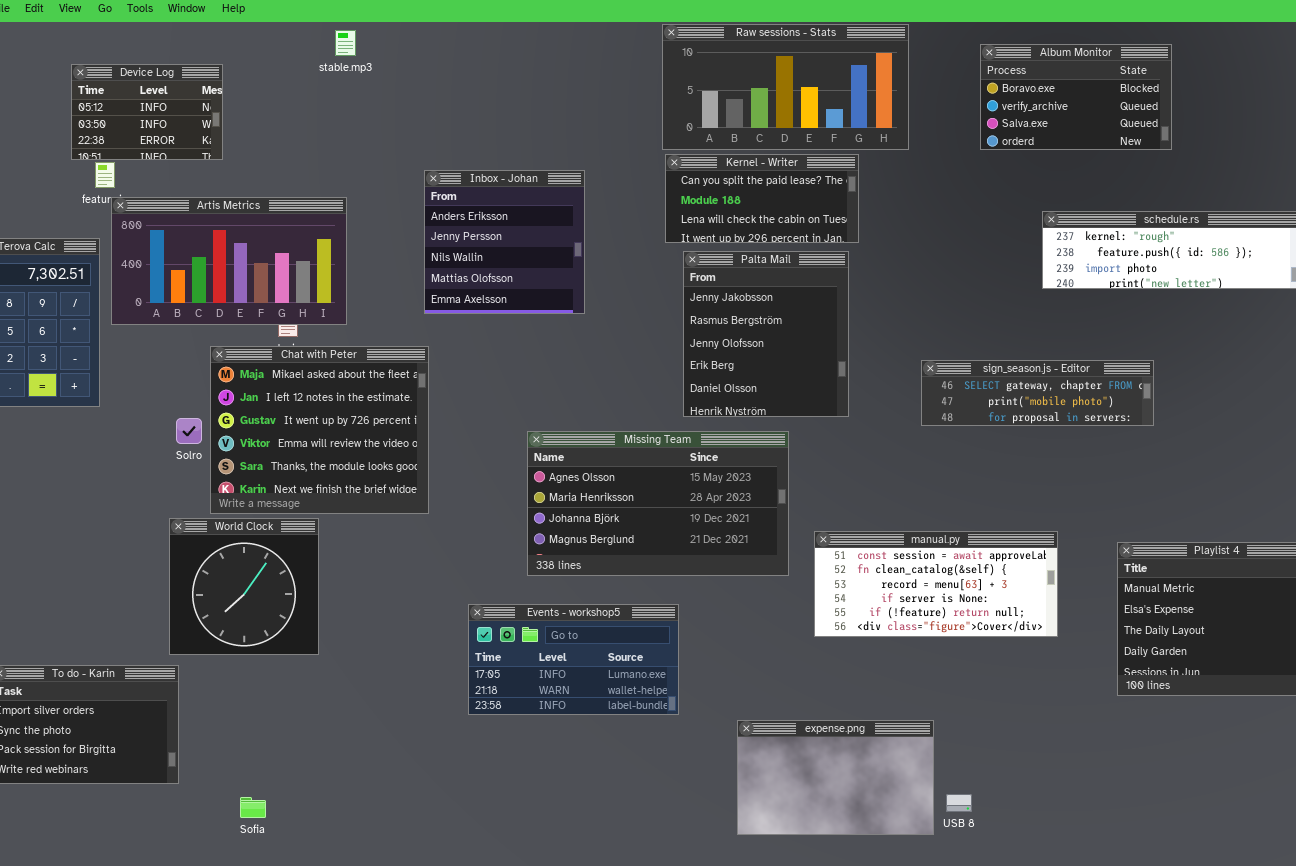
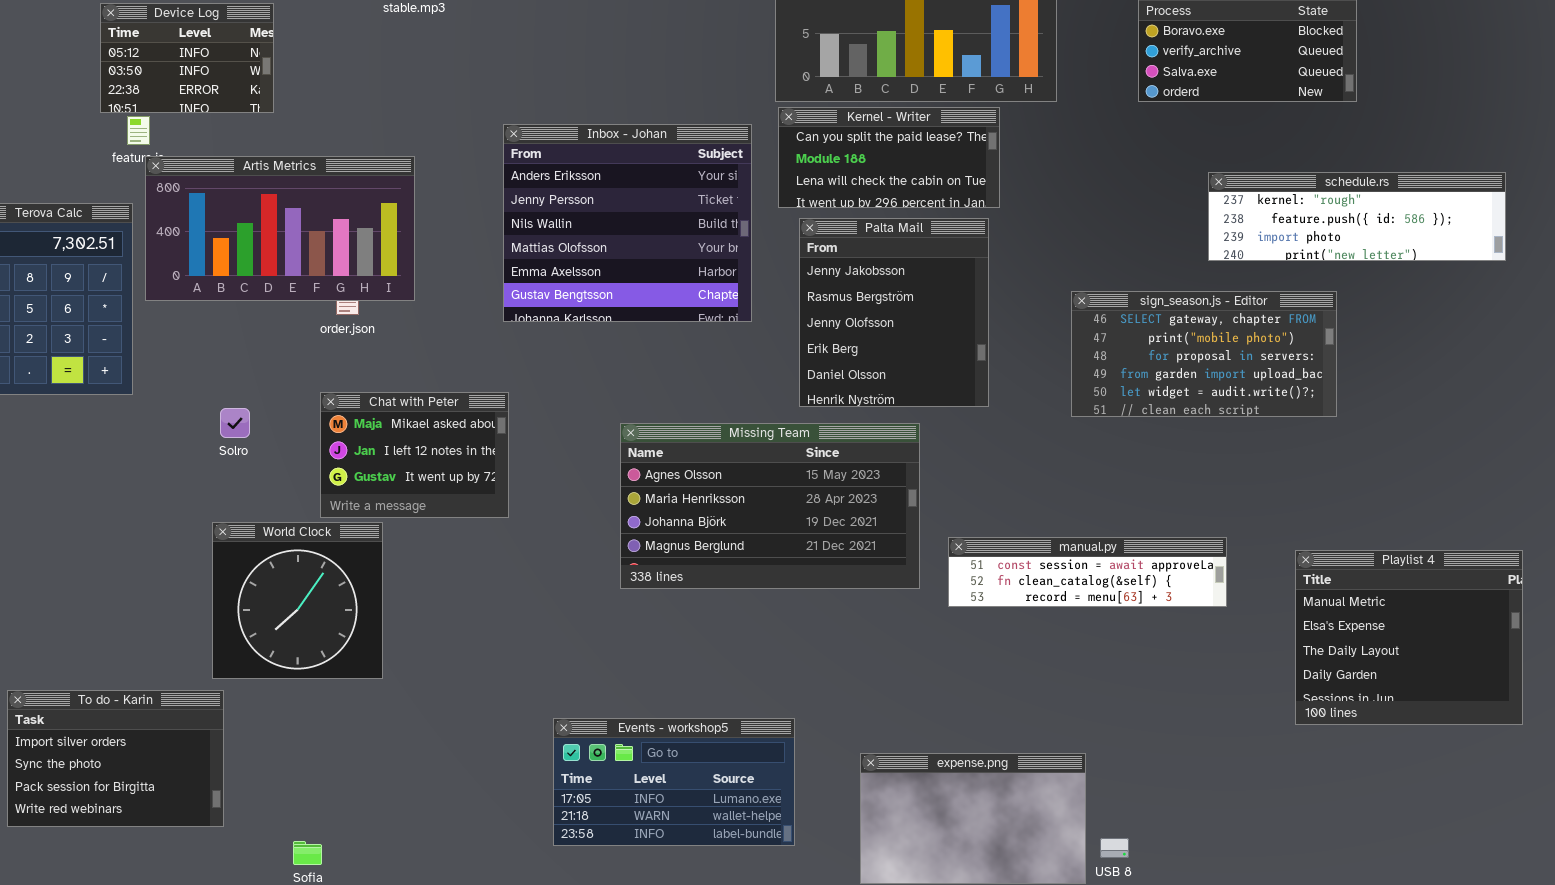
Inbox - Johan: [424,170,585,314] -> [503,124,752,322], resized
Chat with Peter: [210,346,429,514] -> [320,392,509,518], resized
sign_season.js - Editor: [921,360,1154,426] -> [1071,291,1337,417], resized
manual.py: [814,531,1058,637] -> [948,537,1227,607], resized
Events - workshop5: [468,604,679,715] -> [553,718,795,846], moved

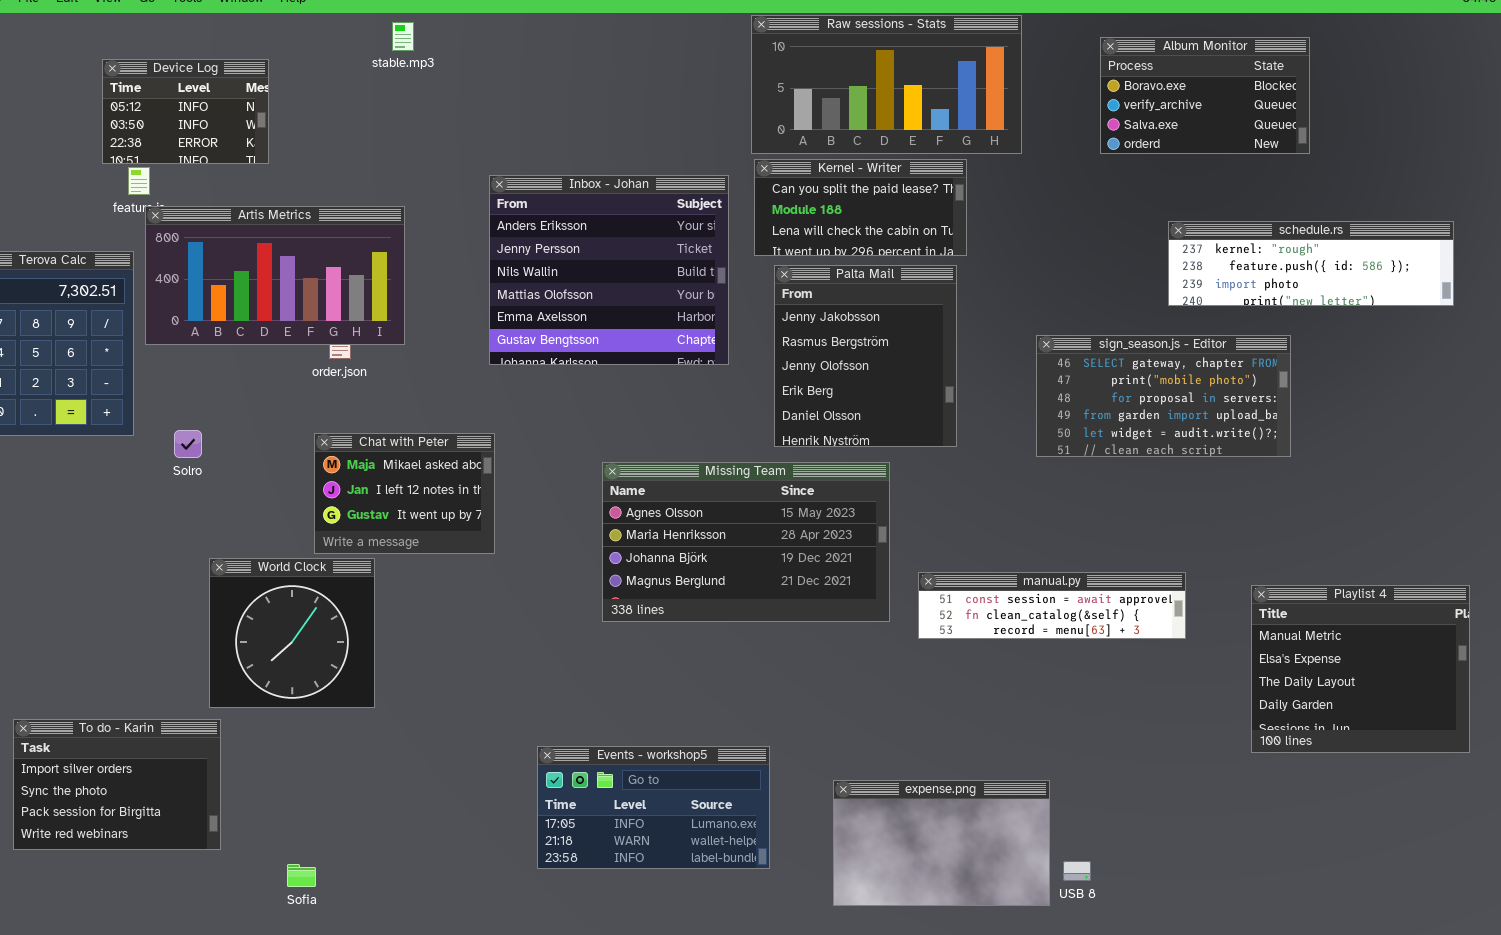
Solro: [220,408,250,438] -> [174,430,202,458], moved

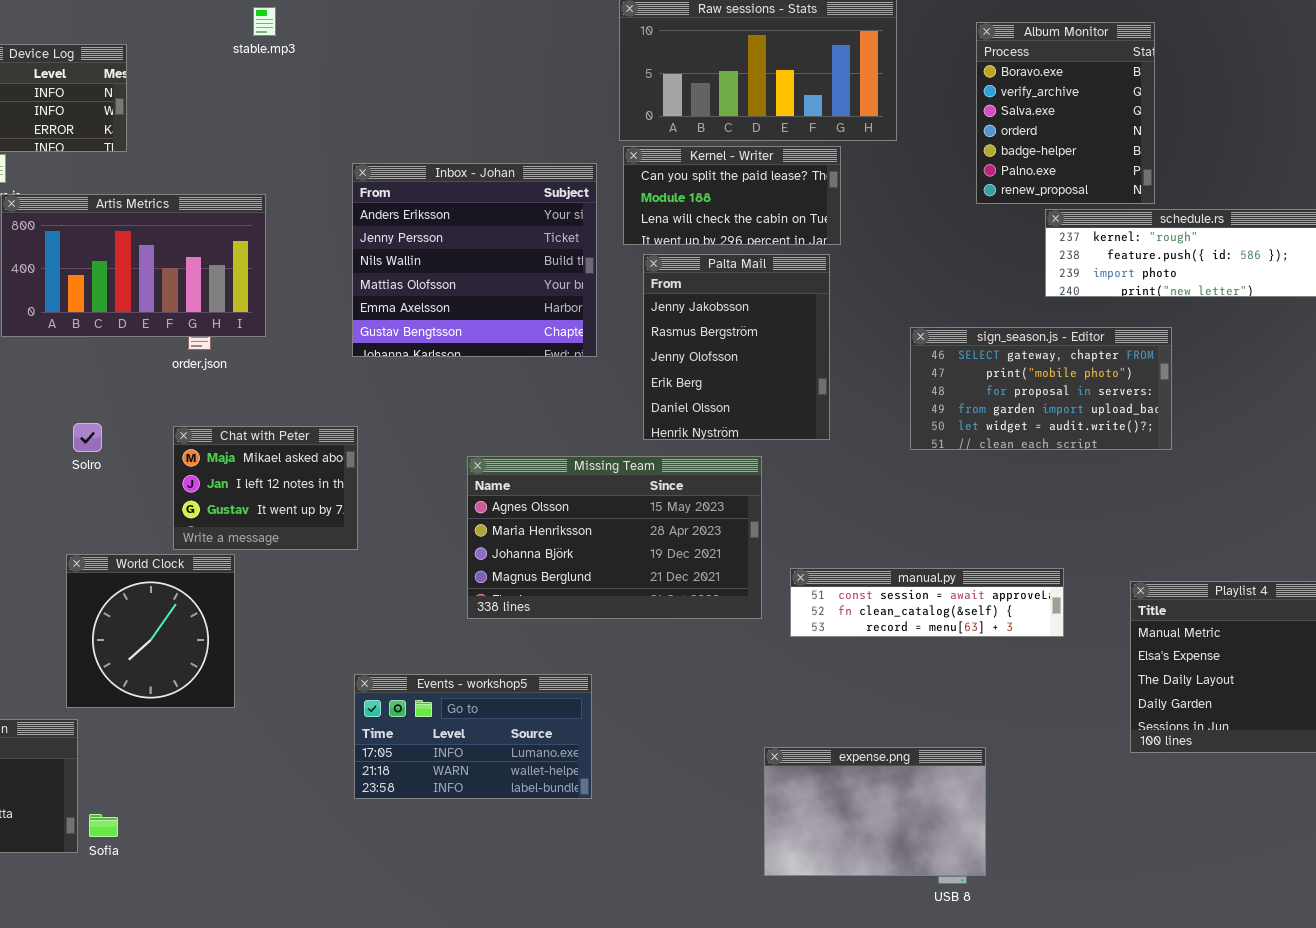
Album Monitor: [1100,37,1310,154] -> [976,22,1155,204], resized
Solro: [174,430,202,458] -> [73,423,102,452], moved
Events - workshop5: [537,746,770,869] -> [354,674,592,799], moved
expense.png: [833,780,1050,906] -> [764,747,986,876], moved
Sofia: [287,864,316,887] -> [89,814,118,837], moved

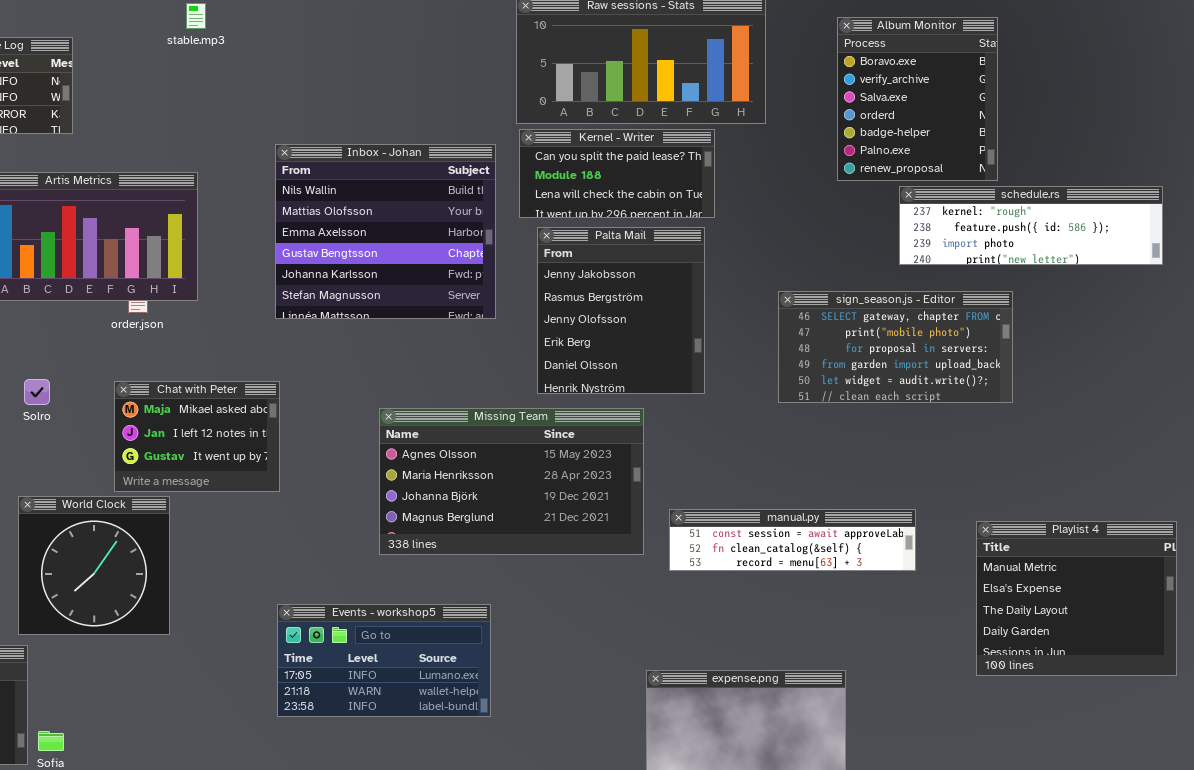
Inbox - Johan: [352,163,597,357] -> [275,144,496,319], scrolled down 2 rows

